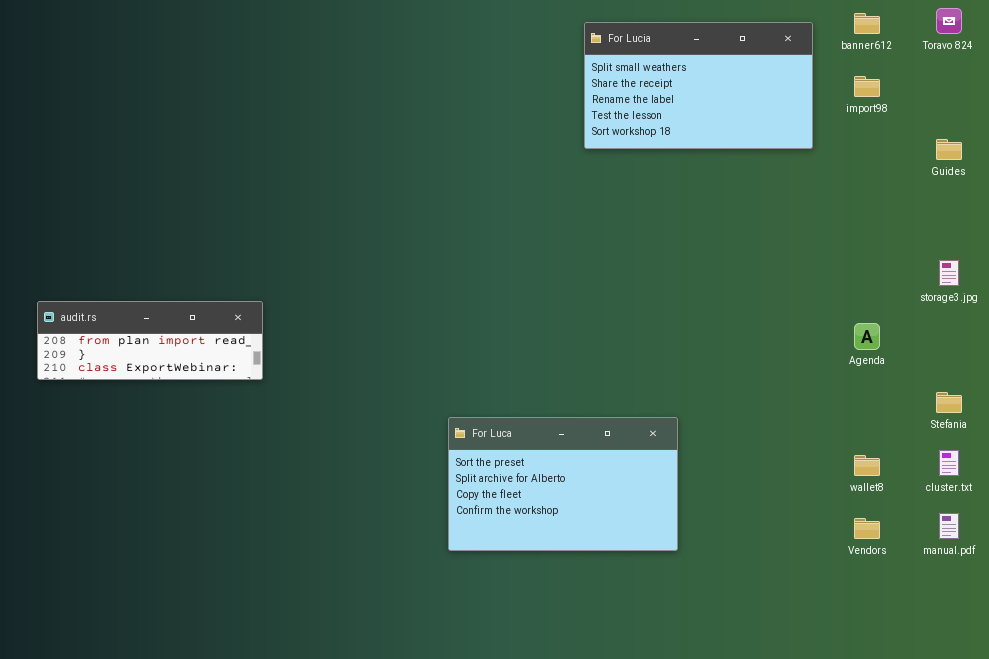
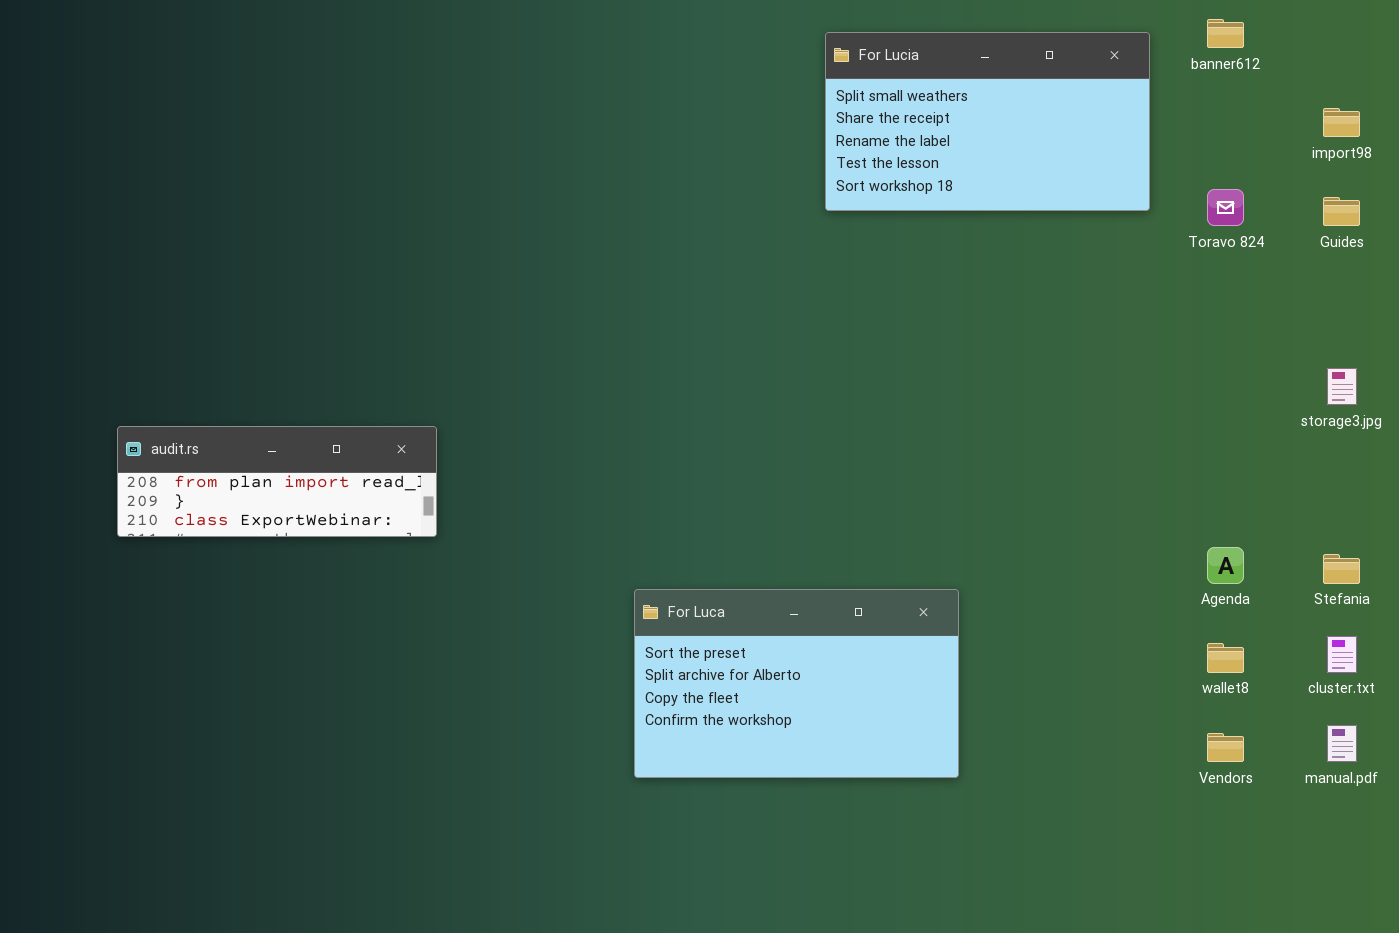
Toravo 824: [936,8,962,34] -> [1207,189,1244,226], moved
import98: [854,76,880,97] -> [1323,108,1360,137], moved
audit.rs: [37,301,263,380] -> [117,426,437,537], moved
Agenda: [854,323,880,350] -> [1207,547,1244,584], moved

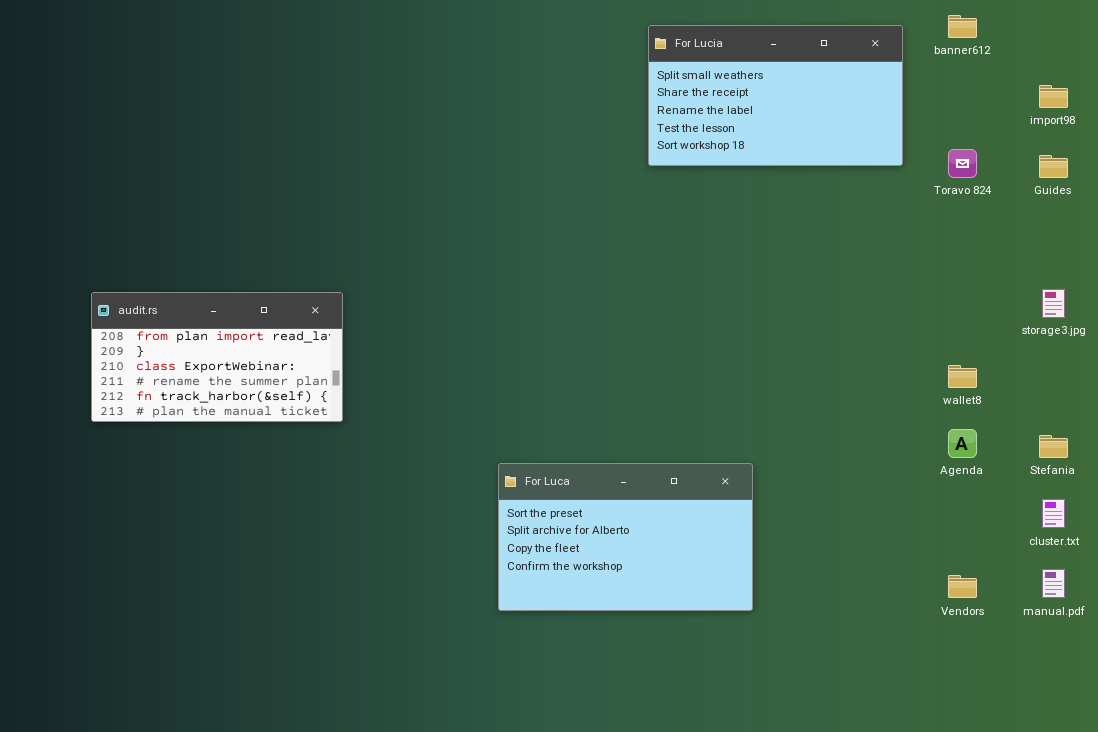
audit.rs: [117,426,437,537] -> [91,292,343,422], resized
wallet8: [1207,643,1244,673] -> [948,365,977,388], moved

